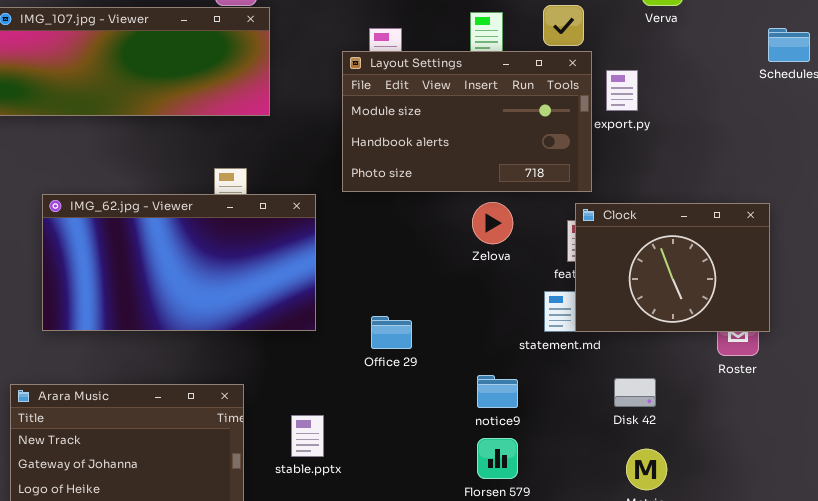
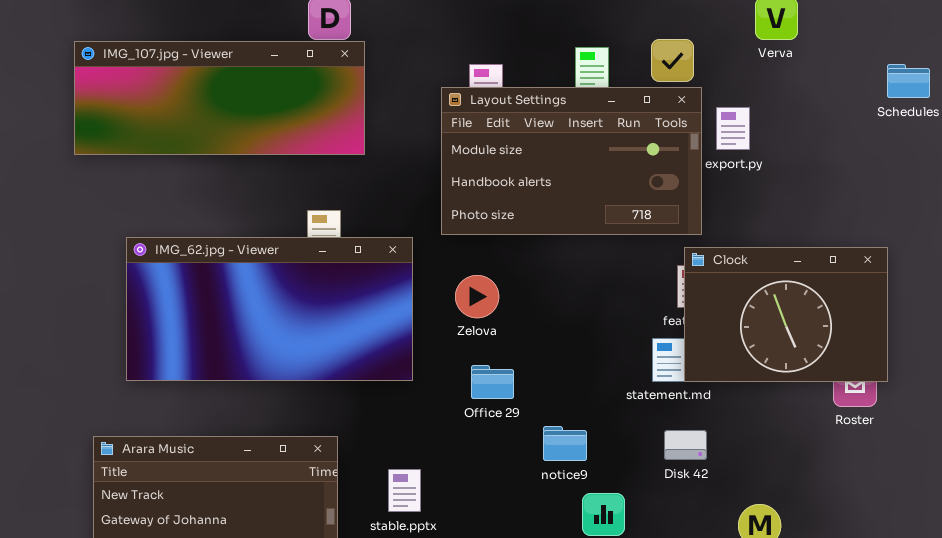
Zelova: [472,202,513,244] -> [455,275,499,318], moved
notice9: [477,375,518,408] -> [543,426,587,461], moved
Disk 42: [614,378,656,407] -> [664,430,707,460], moved

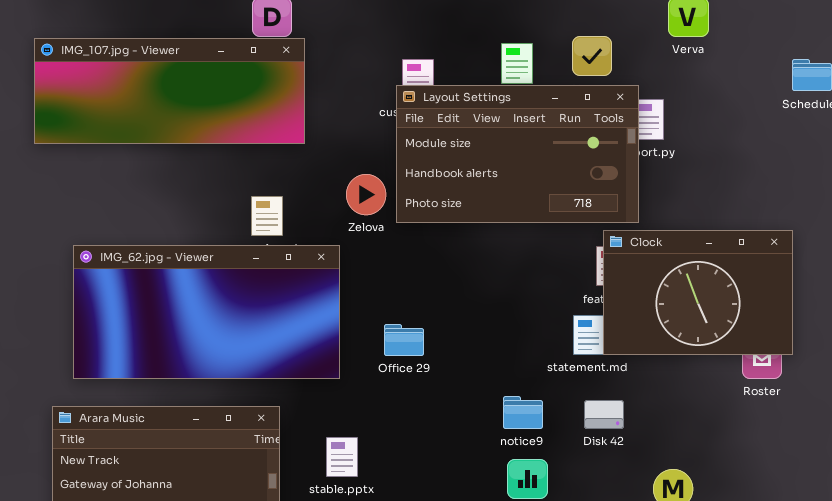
Layout Settings: [441,87,702,235] -> [396,85,639,223], moved
IMG_62.jpg - Viewer: [126,237,413,381] -> [73,245,340,379], moved
Zelova: [455,275,499,318] -> [346,174,386,215], moved
Office 29: [471,365,514,399] -> [384,324,424,356], moved
notice9: [543,426,587,461] -> [503,396,543,429], moved

